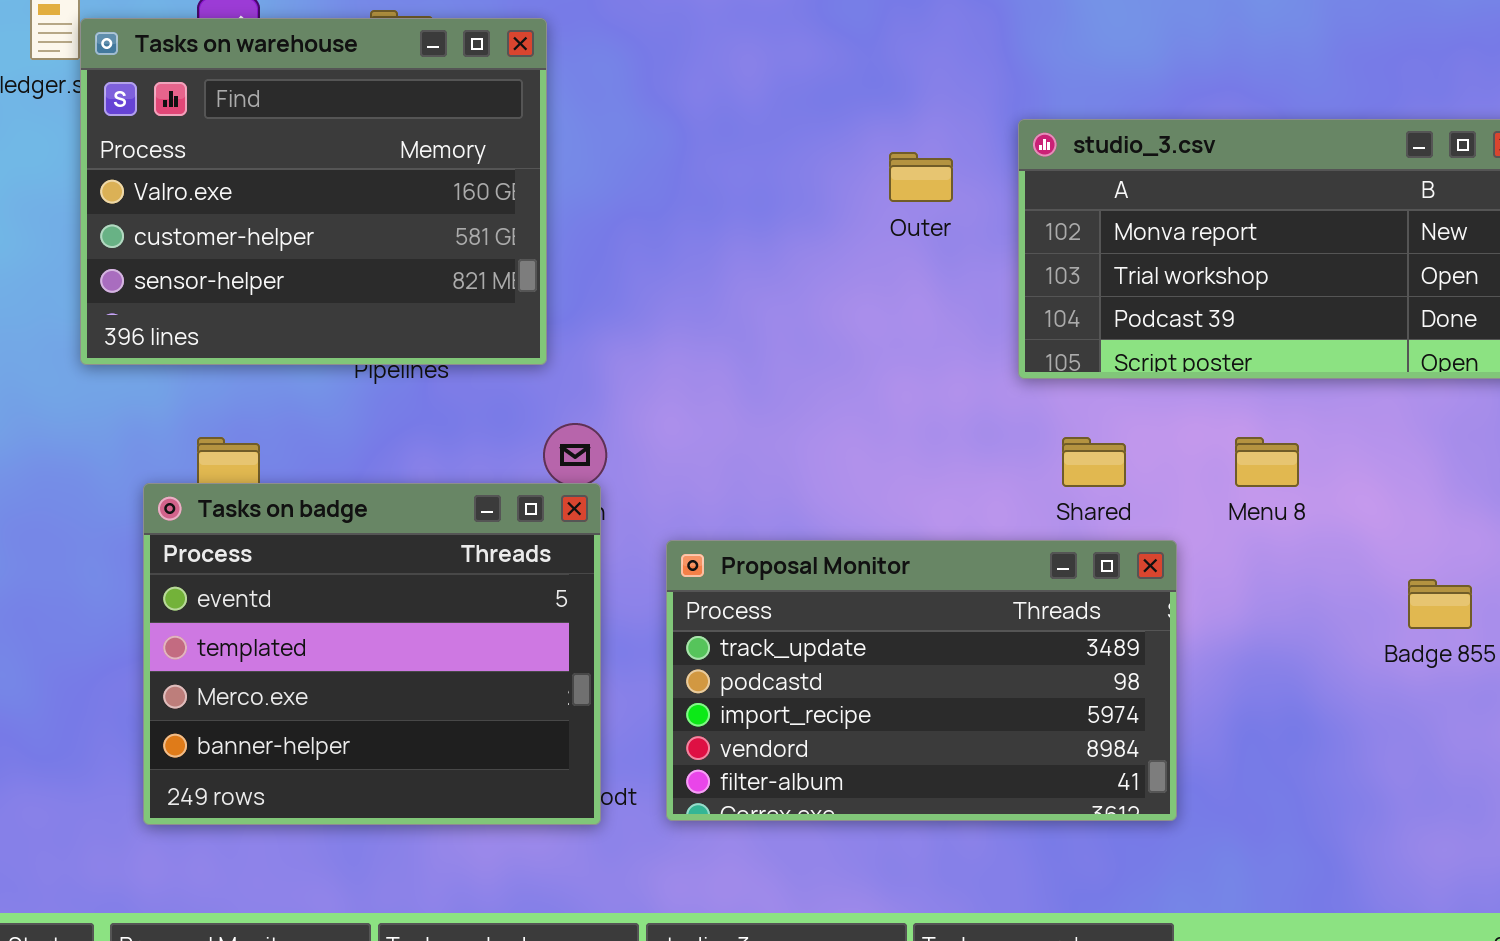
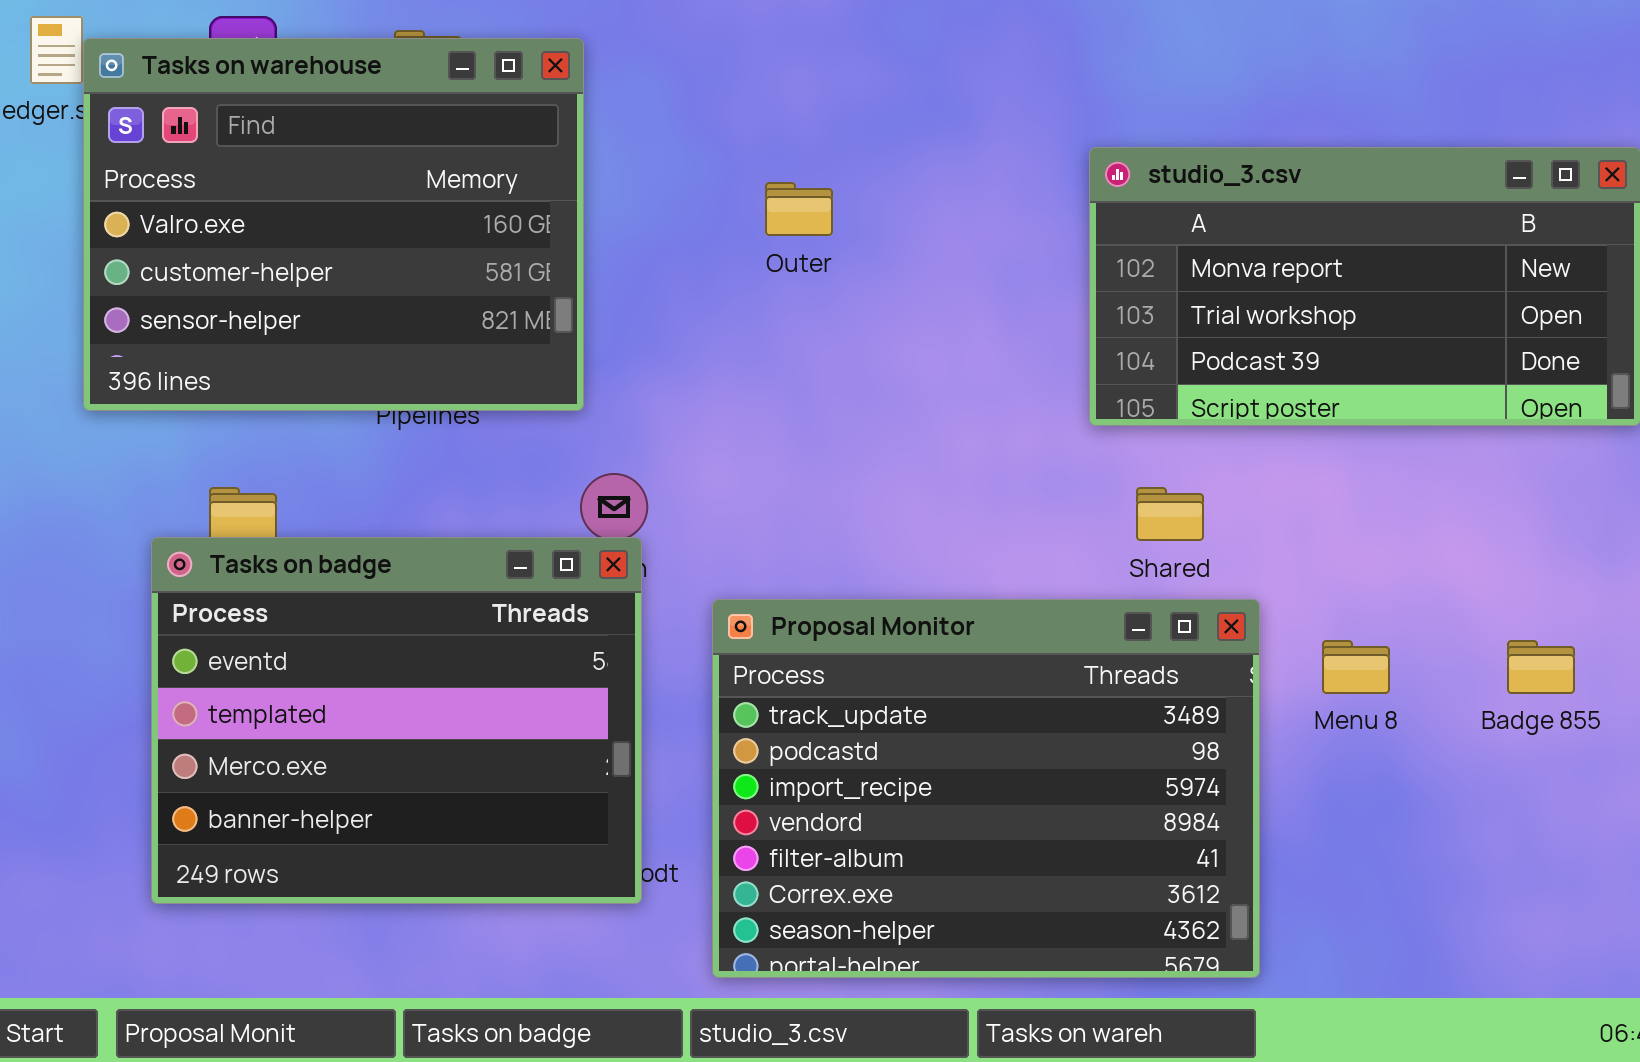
Outer: [889,152,953,202] -> [765,182,833,236], moved
Menu 8: [1235,437,1299,487] -> [1322,640,1390,694], moved
Proposal Monitor: [666,540,1177,821] -> [712,599,1260,978], resized

